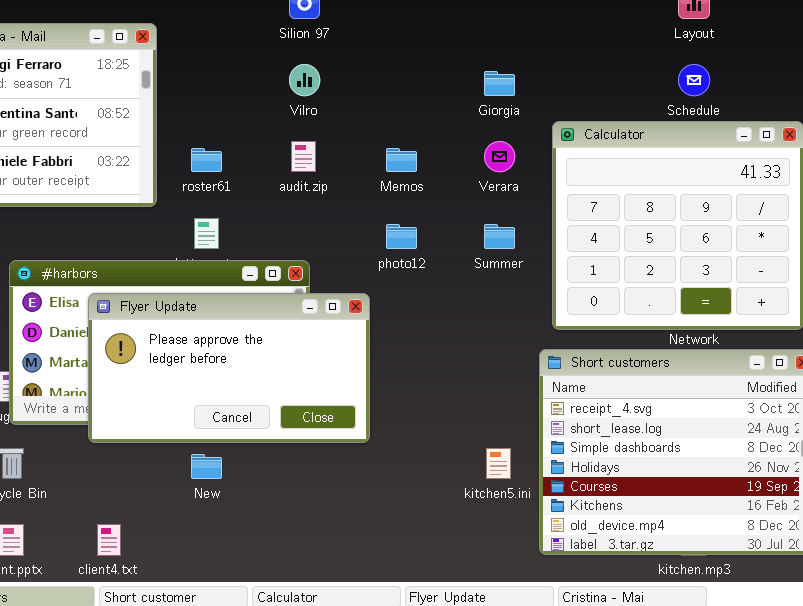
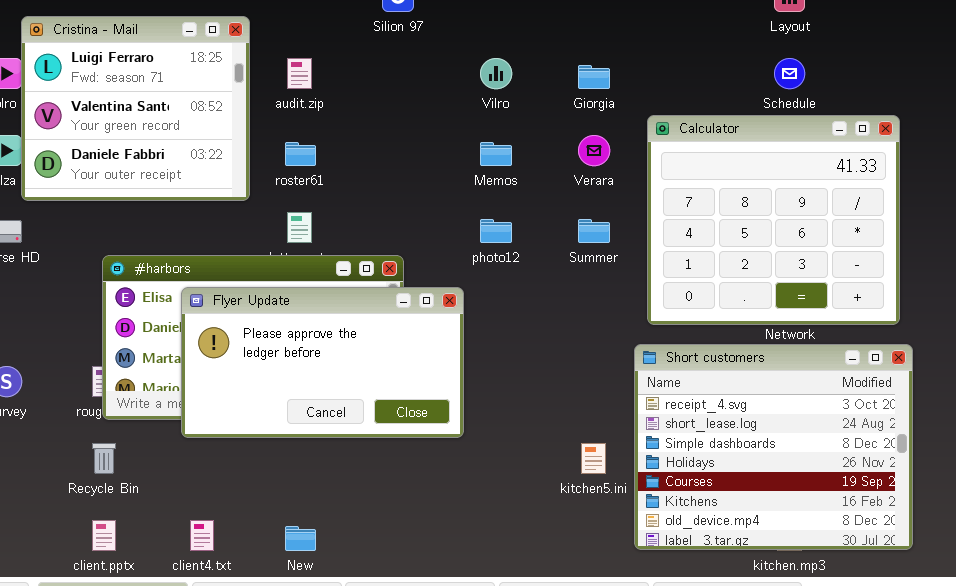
Vilro: [289,64,320,96] -> [480,58,512,89], moved
audit.zip: [291,141,316,172] -> [287,58,312,89], moved
New: [191,454,222,479] -> [285,526,316,551], moved

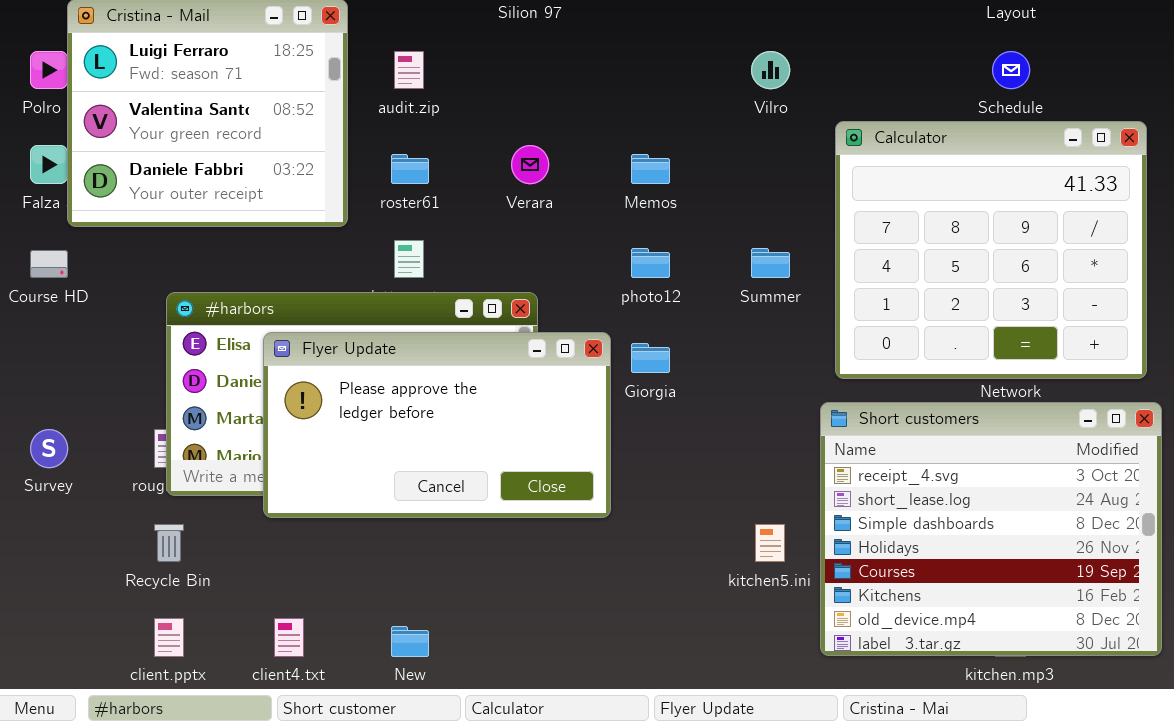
Vilro: [480,58,512,89] -> [751,51,790,89], moved
Giorgia: [578,65,610,89] -> [631,343,670,373], moved
Verara: [578,135,610,166] -> [511,145,549,184], moved

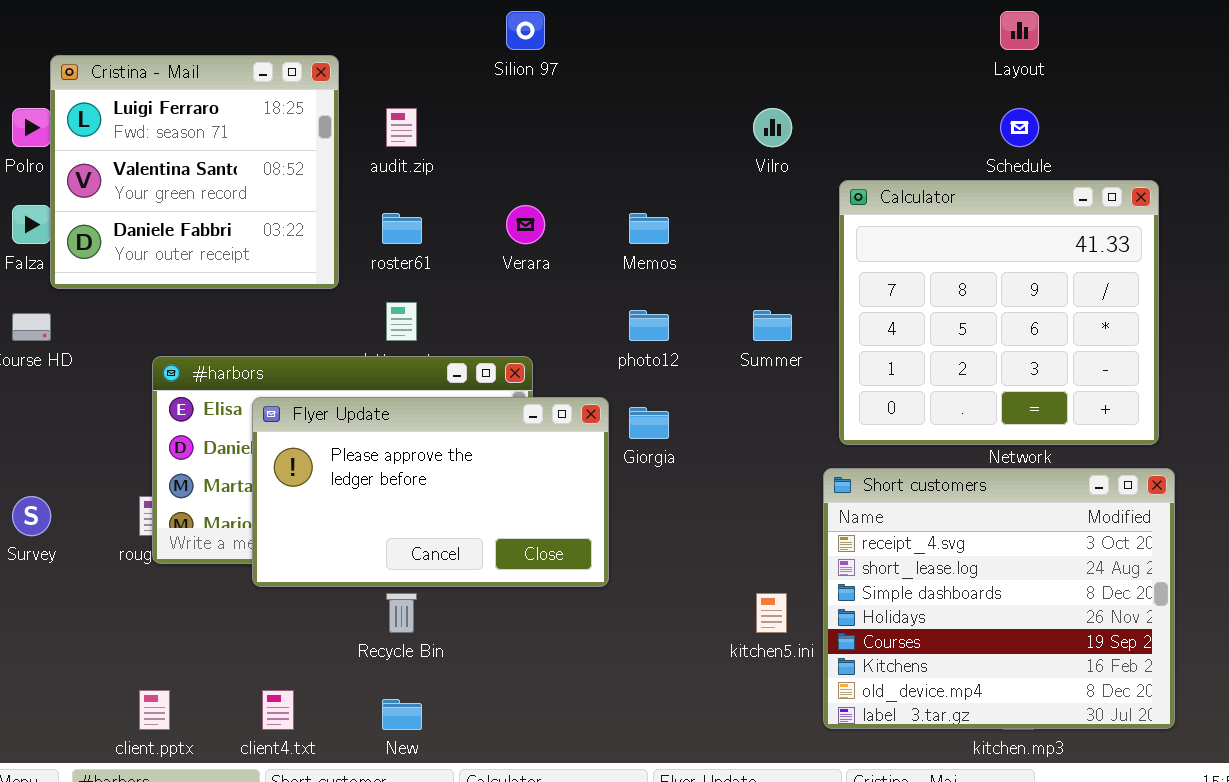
Recycle Bin: [154,524,184,562] -> [386,593,417,633], moved

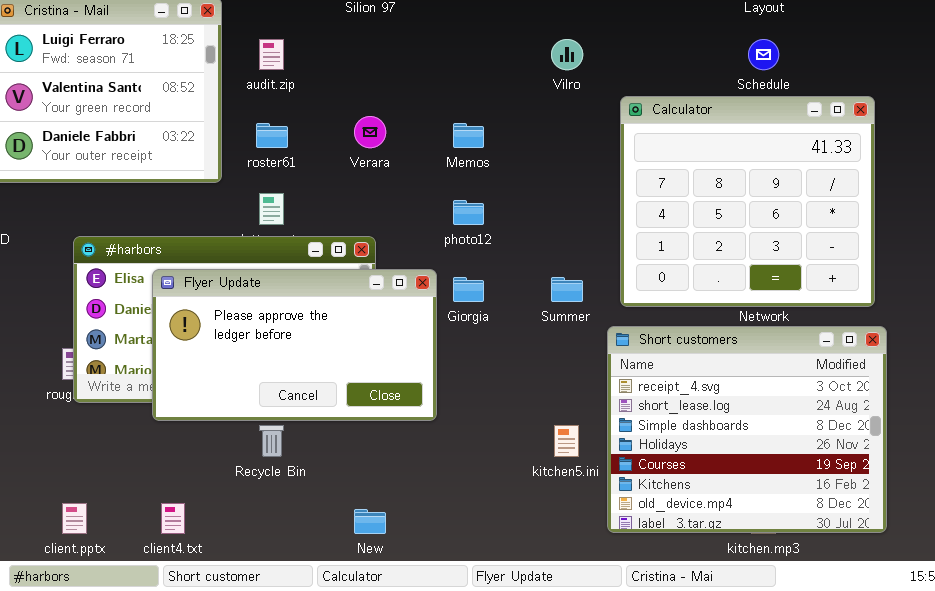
Summer: [753,310,792,341] -> [551,277,583,302], moved
New: [382,699,422,730] -> [354,509,386,534], moved

